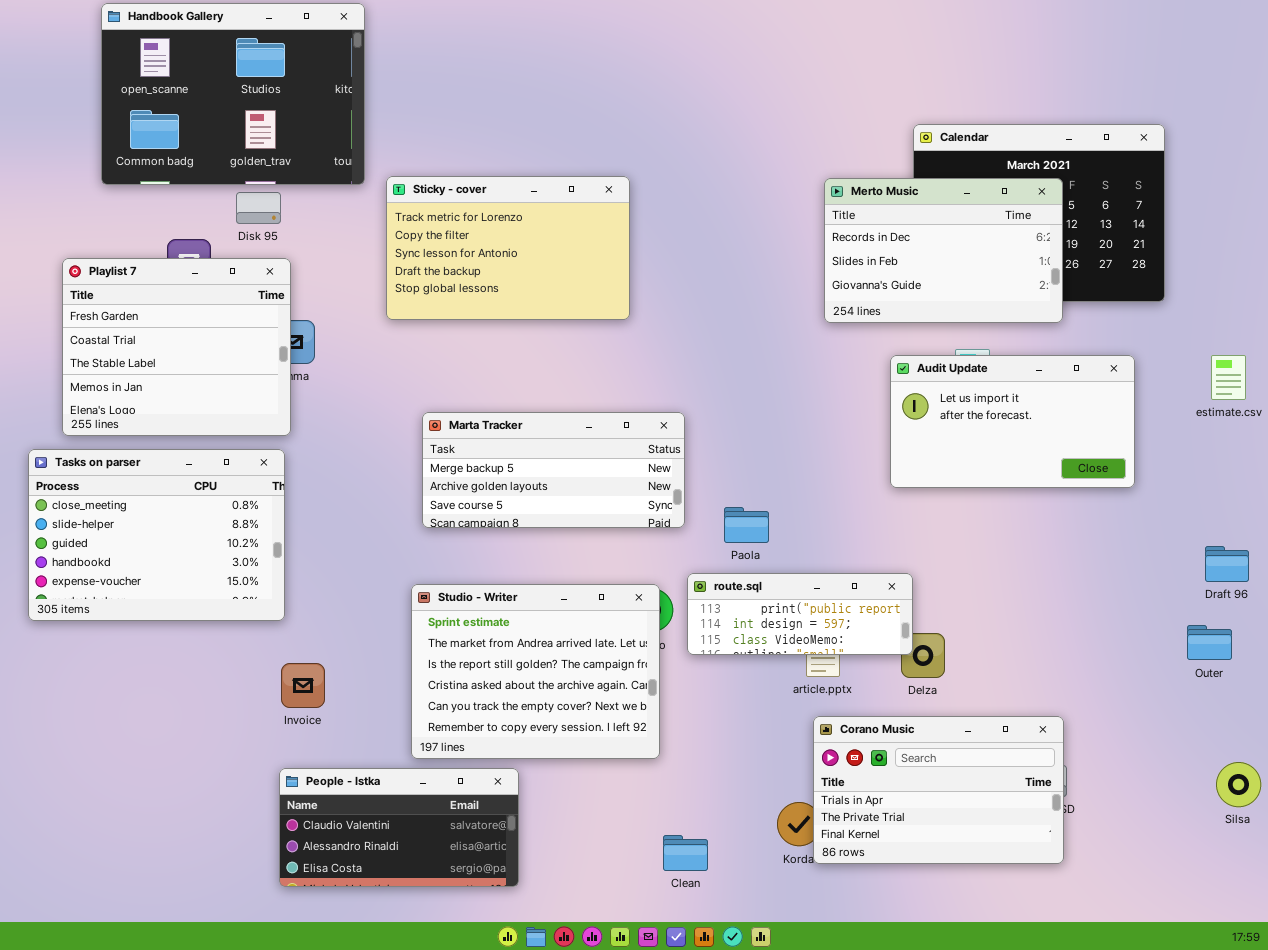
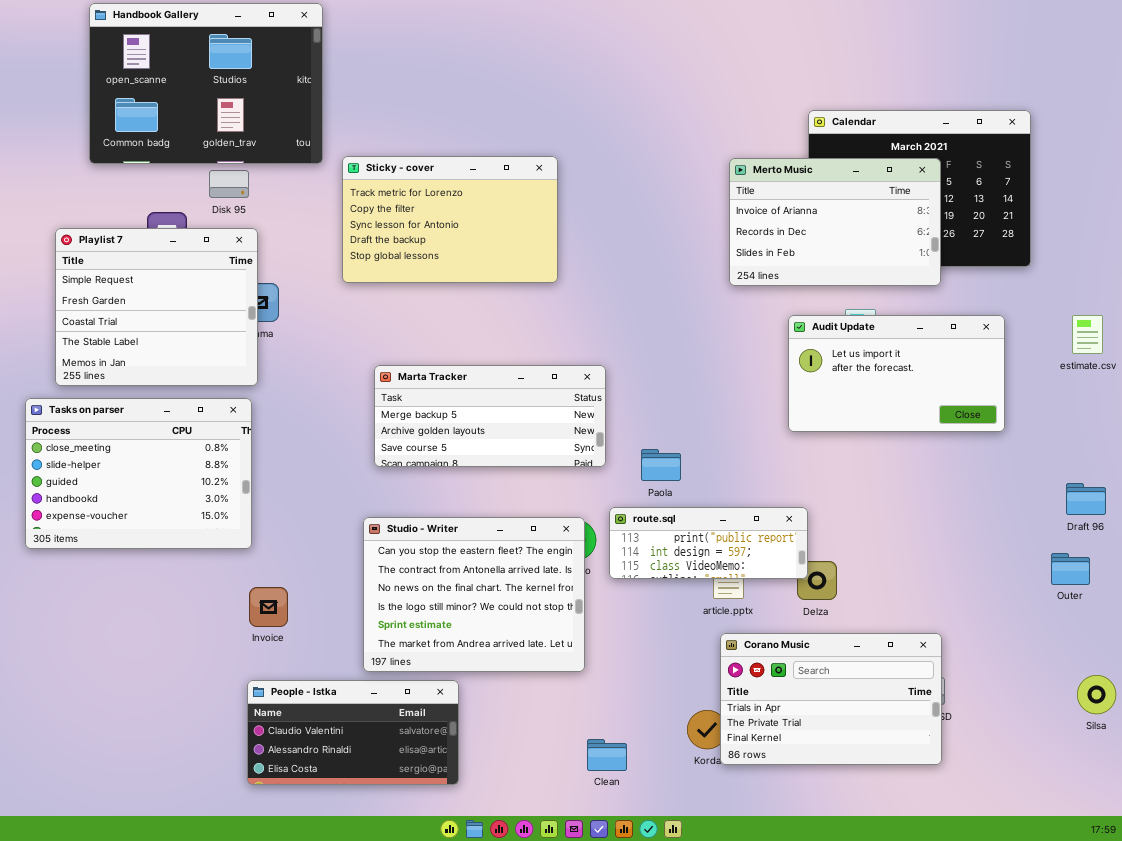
Merto Music: [824,178,1063,323] -> [729,158,941,286], scrolled up 1 row
Playlist 7: [62,258,291,436] -> [55,228,258,386], scrolled up 1 row
Studio - Writer: [411,584,660,759] -> [363,517,585,672], scrolled up 4 rows

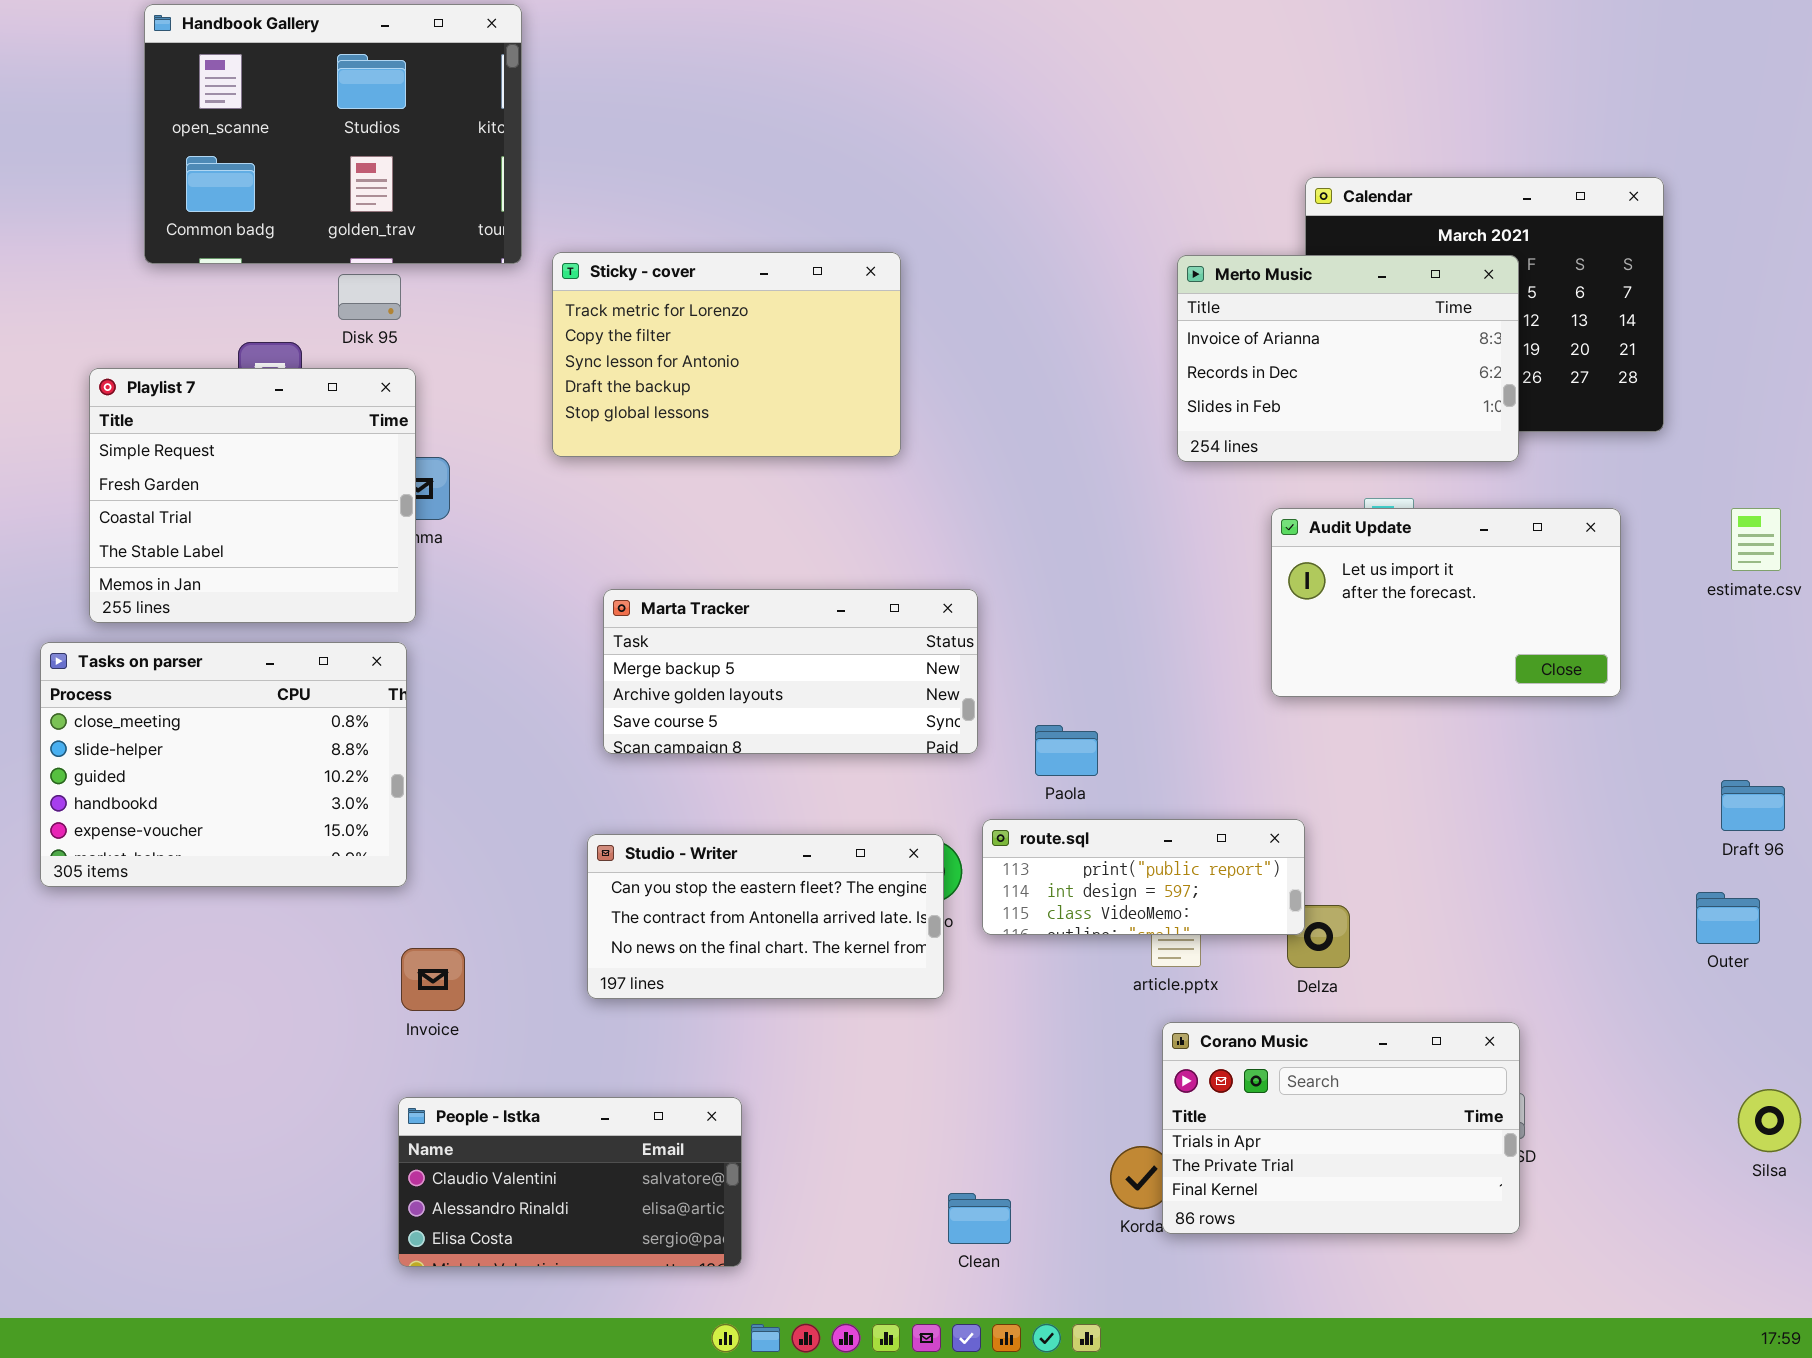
Studio - Writer: [363,517,585,672] -> [587,834,944,999], resized

